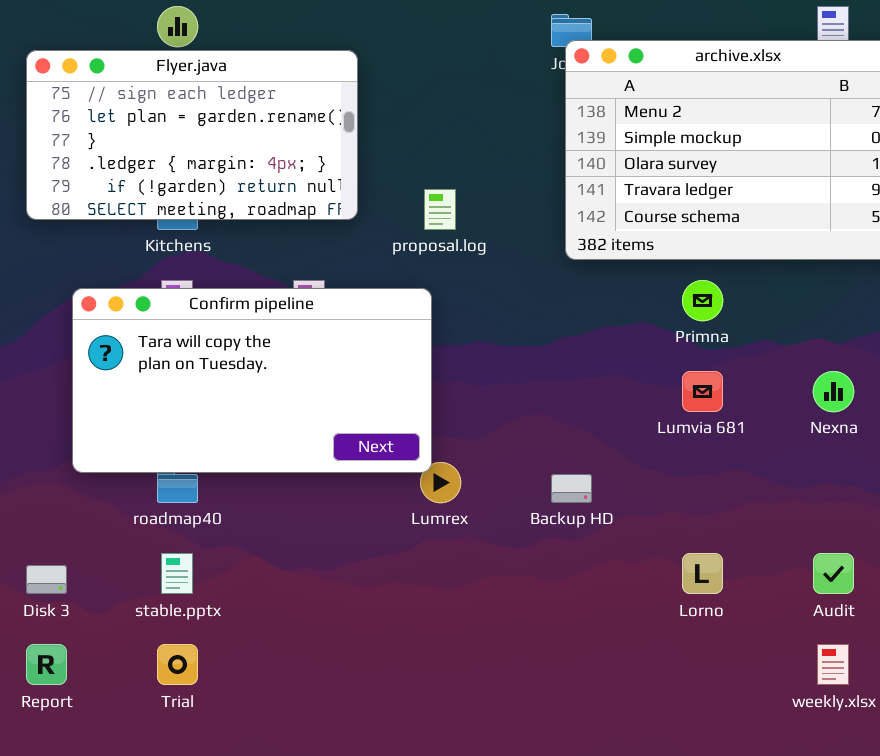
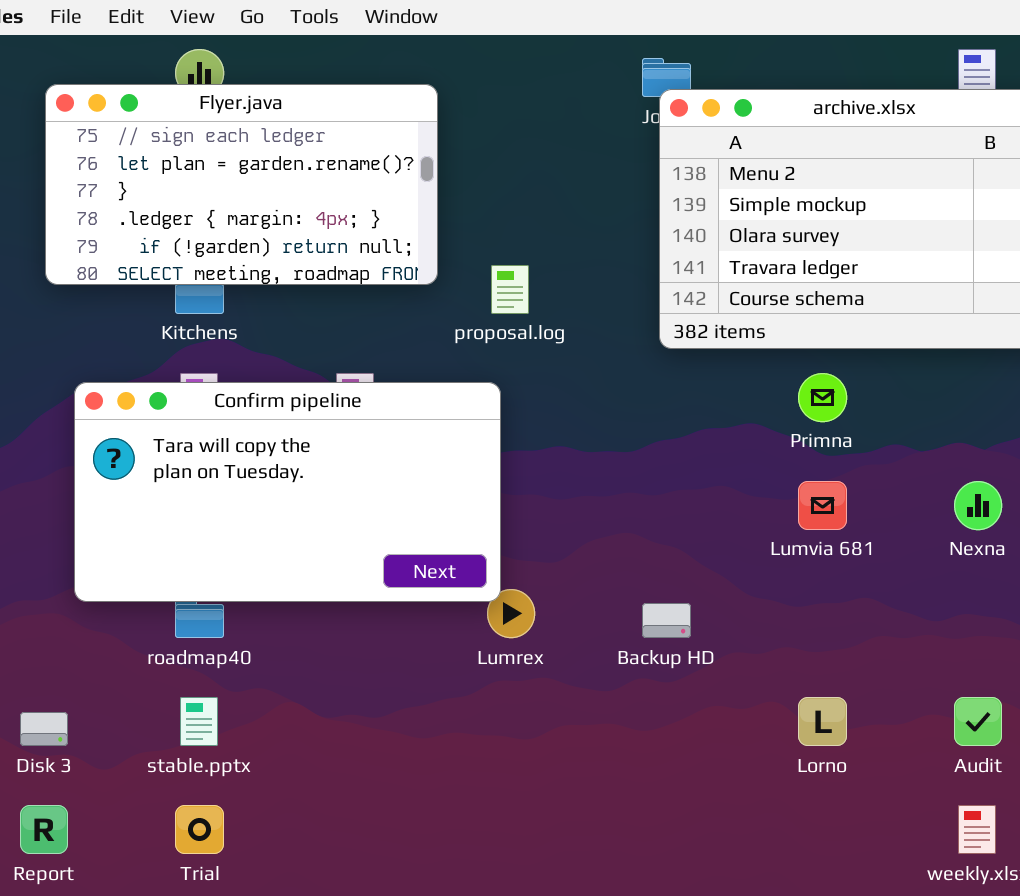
Flyer.java: [26,50,358,220] -> [45,84,438,285], moved

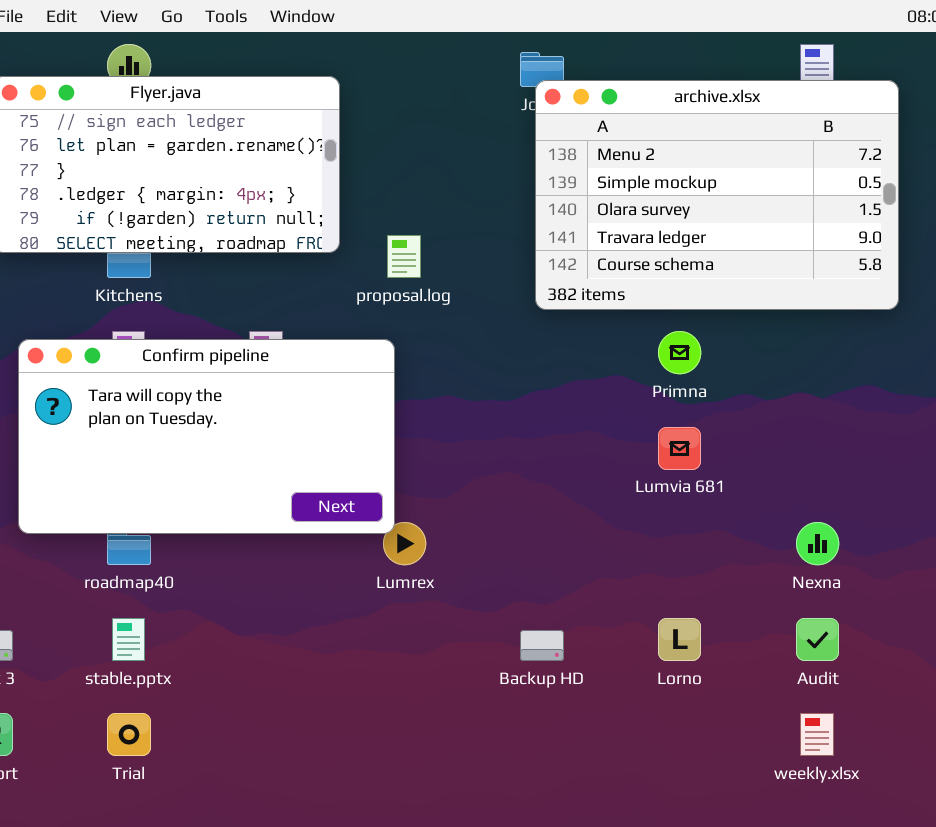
Nexna: [954,481,1002,530] -> [796,522,839,565], moved
Backup HD: [642,603,691,638] -> [520,630,564,661], moved

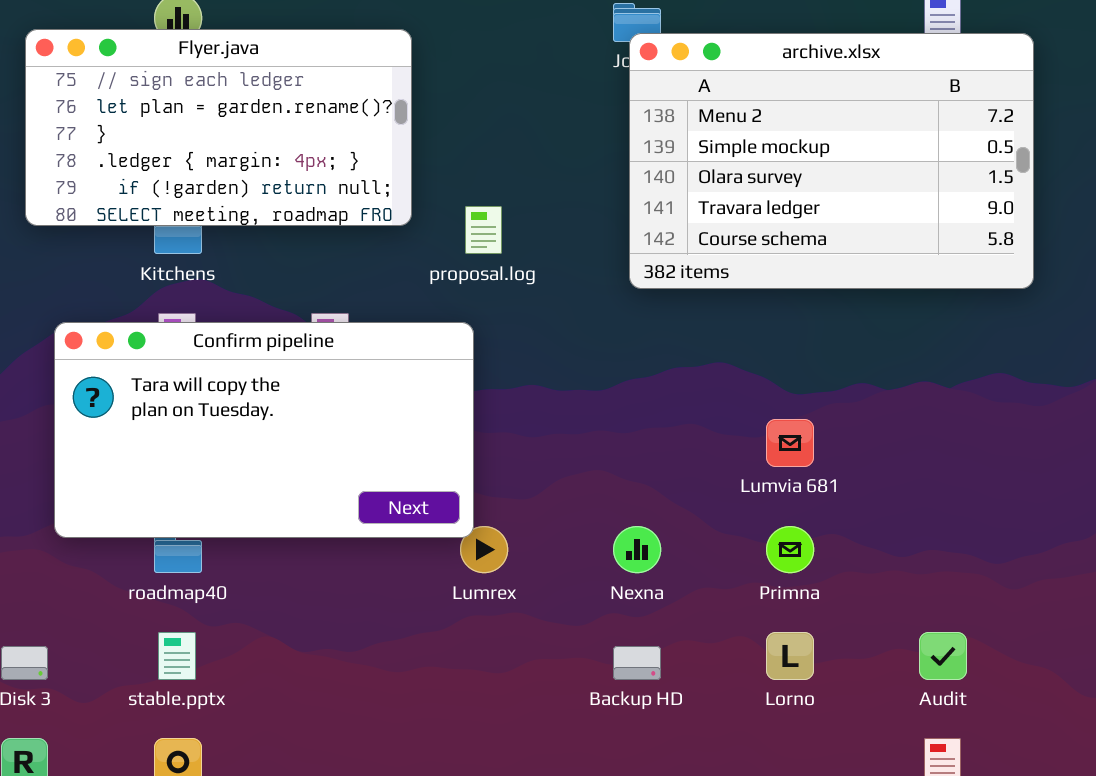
Primna: [658,331,701,374] -> [766,526,814,573], moved
Nexna: [796,522,839,565] -> [613,526,661,573], moved

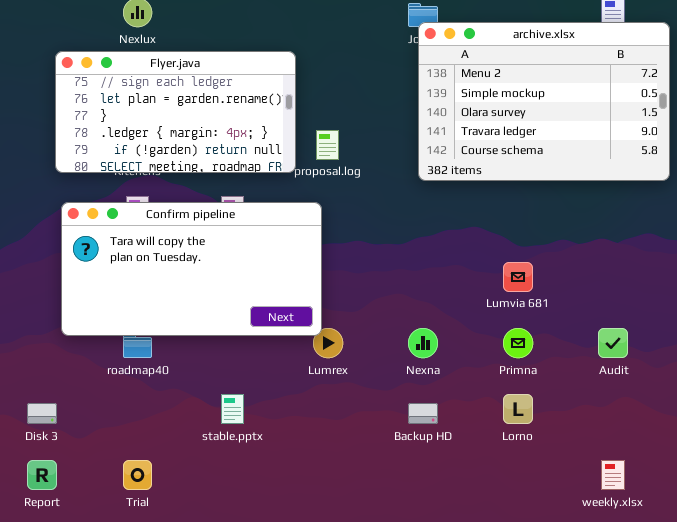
Flyer.java: [25,29,412,226] -> [55,51,296,173], moved
stable.pptx: [158,632,196,680] -> [221,394,244,424], moved
Audit: [919,632,967,680] -> [598,328,628,358], moved

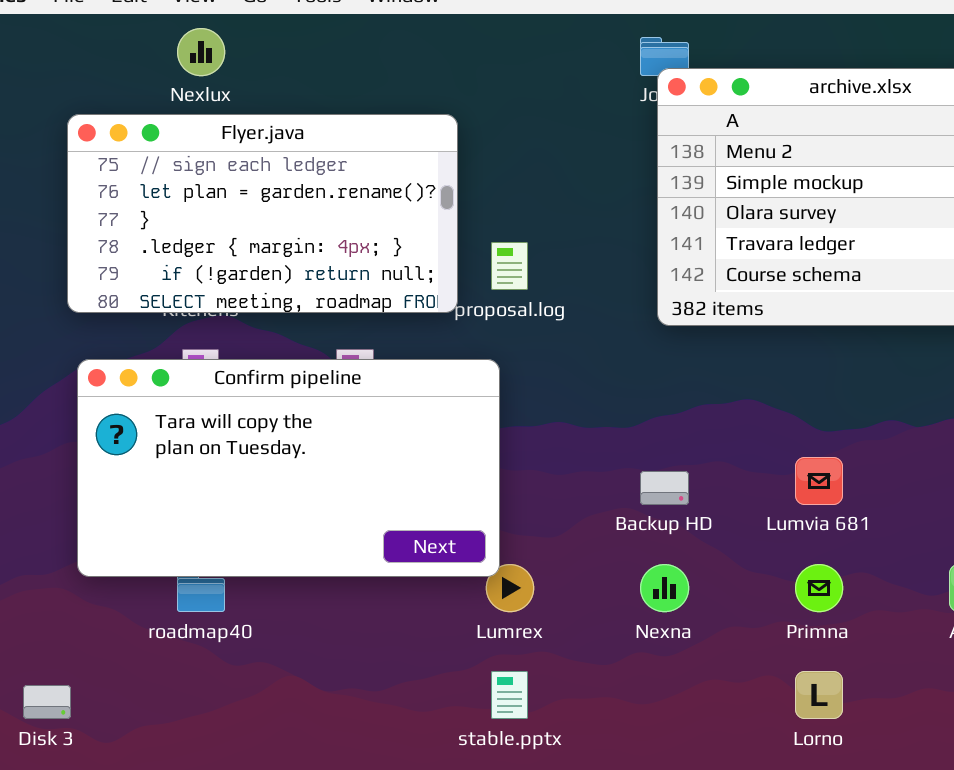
stable.pptx: [221,394,244,424] -> [491,671,528,719], moved
Backup HD: [408,403,438,424] -> [640,471,689,505], moved

